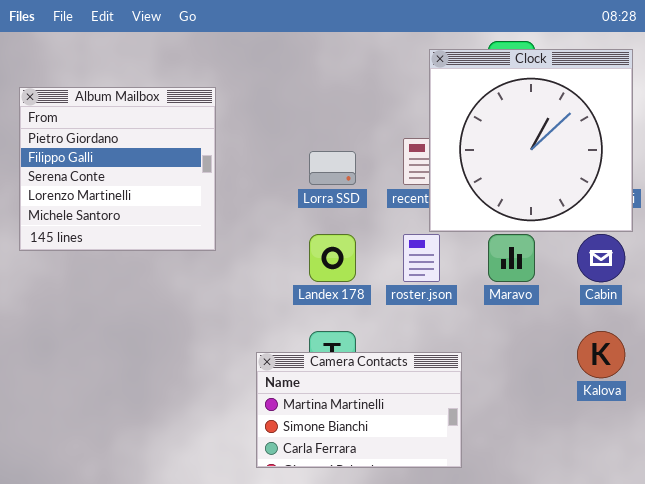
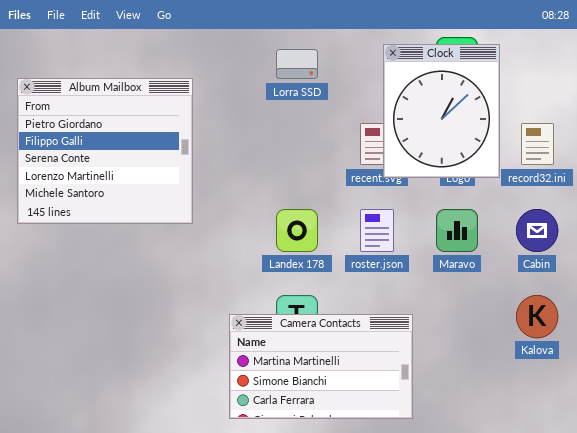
Clock: [429,49,633,232] -> [383,44,500,178], resized
Lorra SSD: [309,151,356,185] -> [276,49,318,79], moved

